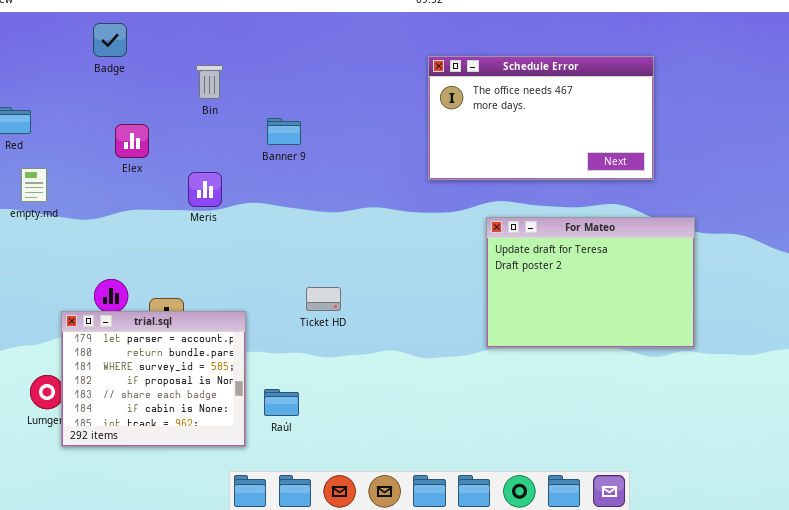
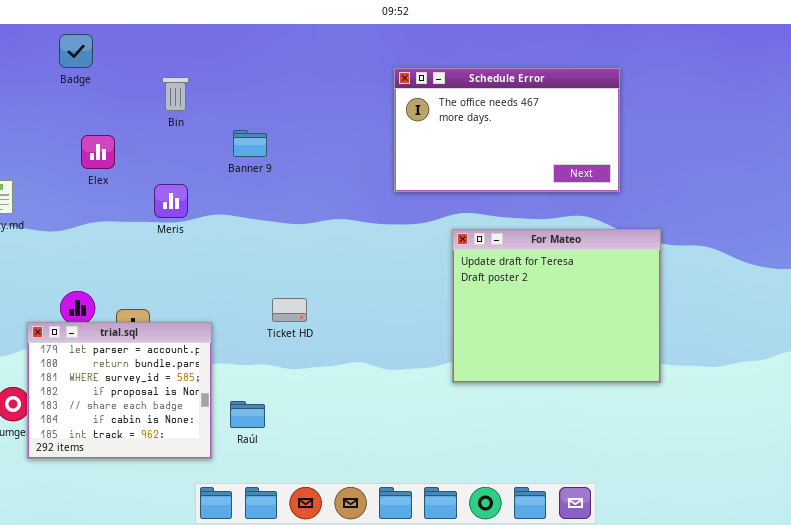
For Mateo: [486,217,695,348] -> [452,229,661,383], resized

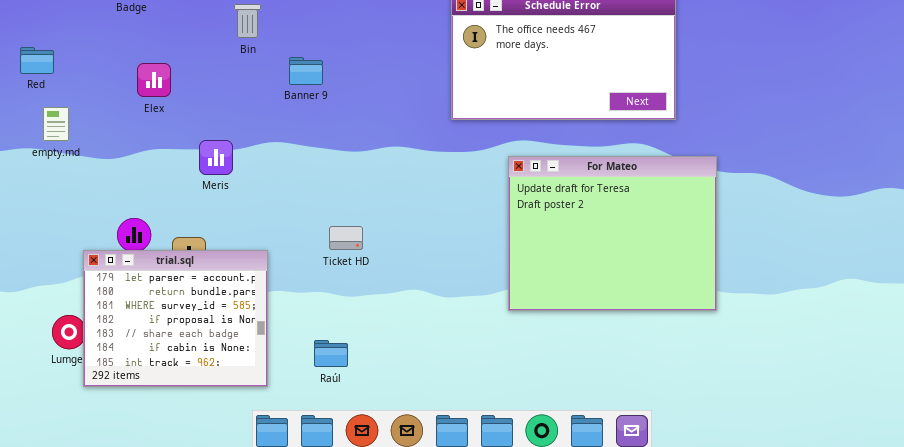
Bin: [162,77,189,111] -> [234,4,261,38], moved
Meris: [154,184,188,218] -> [199,140,233,175], moved
Raúl: [230,401,265,428] -> [314,340,348,367], moved

